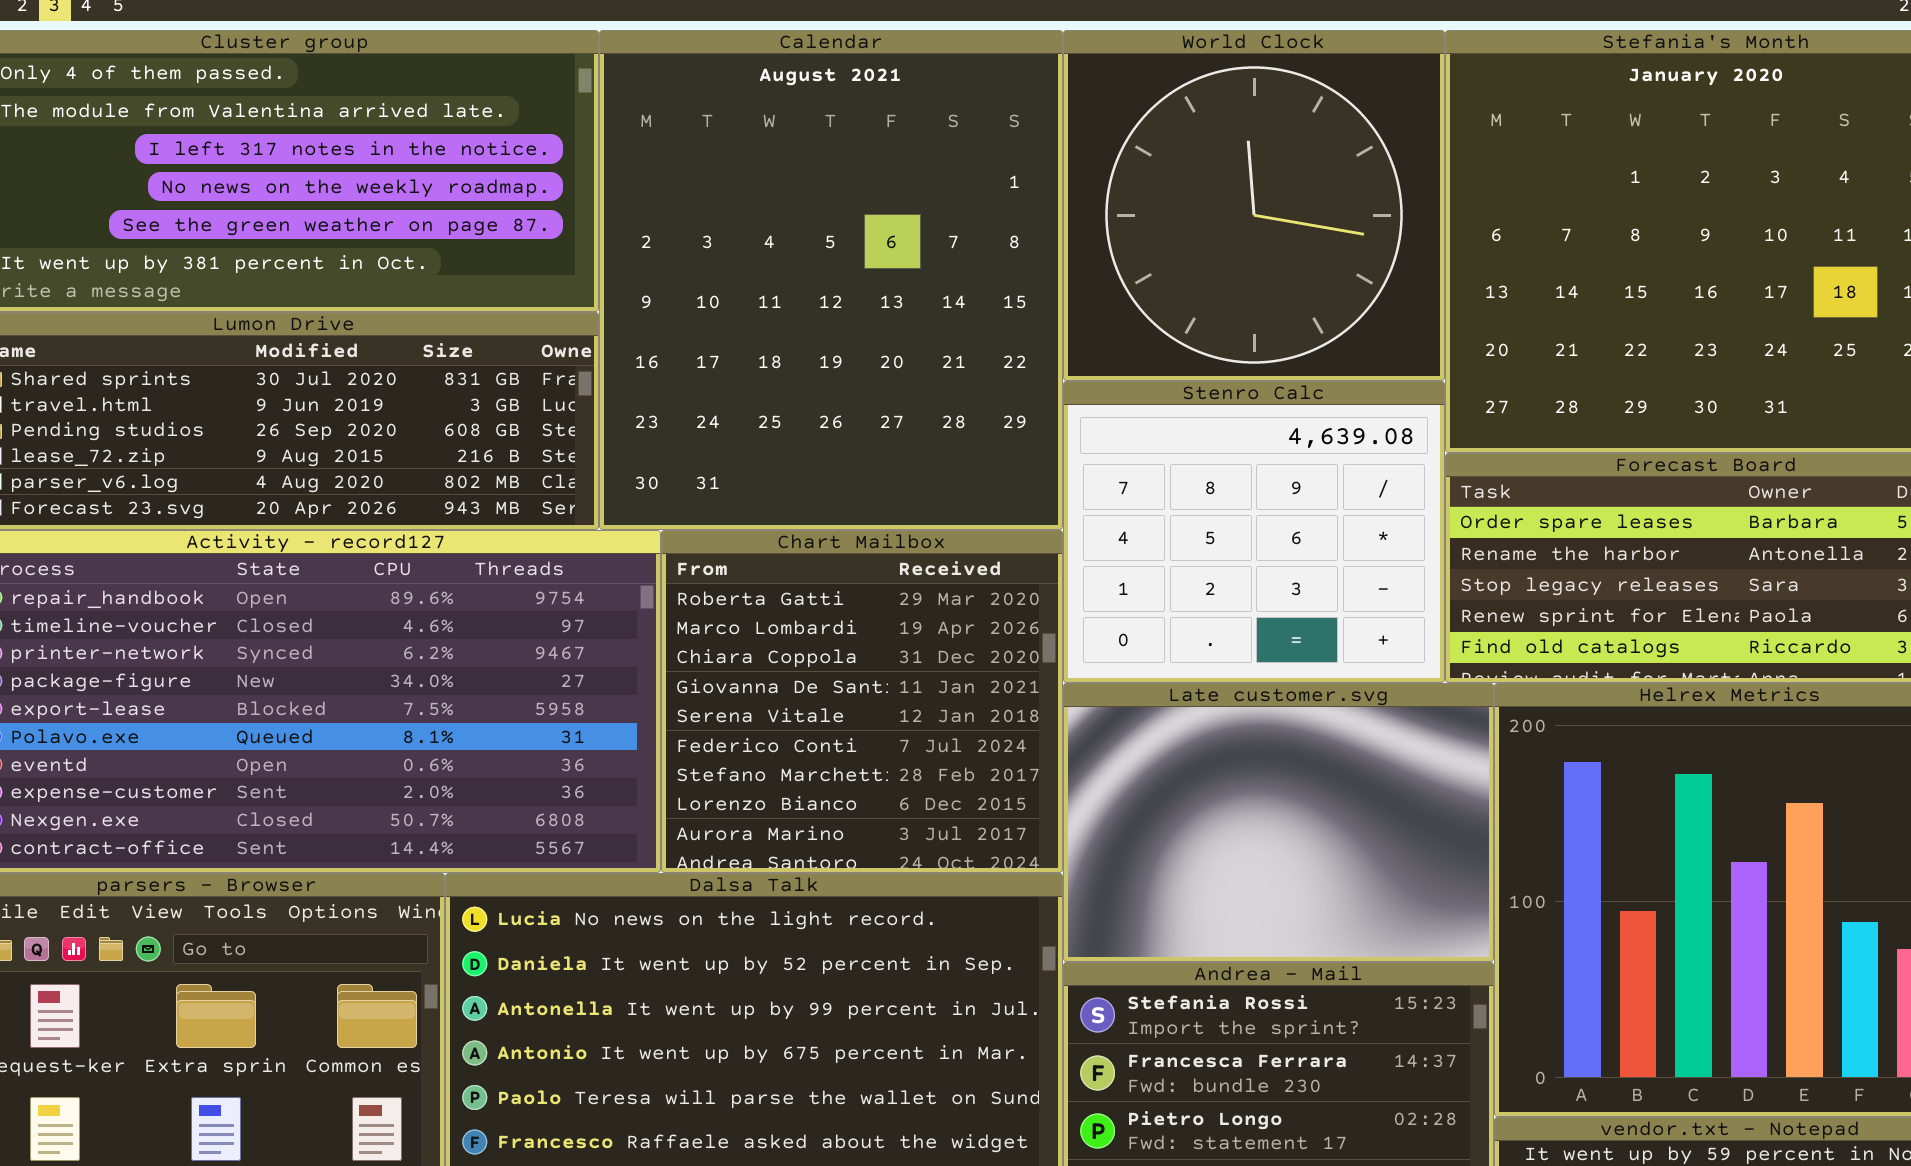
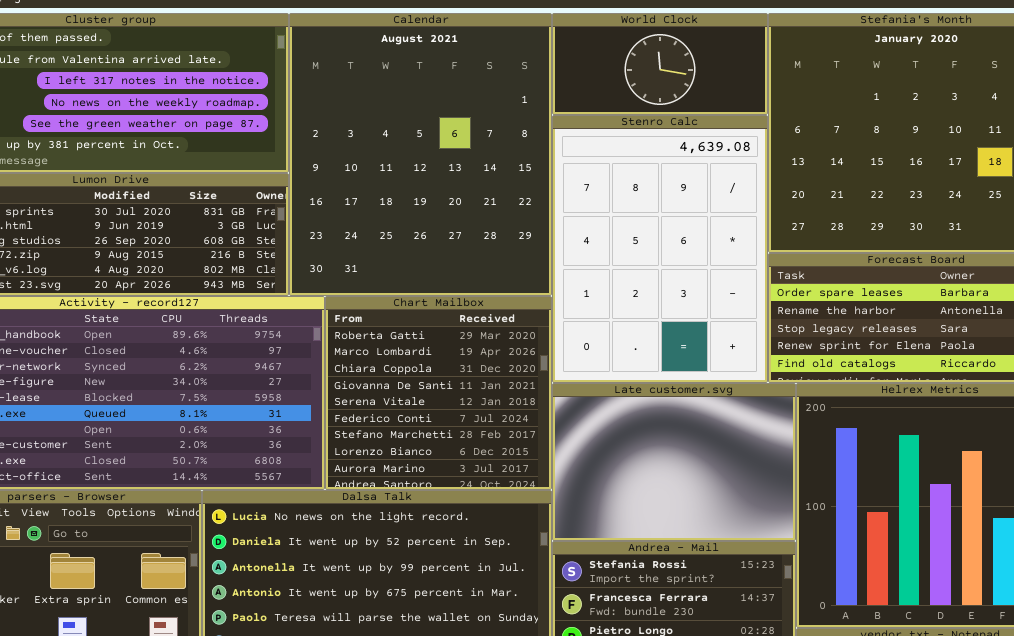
World Clock: [1063,30,1445,381] -> [552,13,768,115], resized
Stenro Calc: [1063,381,1445,683] -> [552,115,768,383], resized

